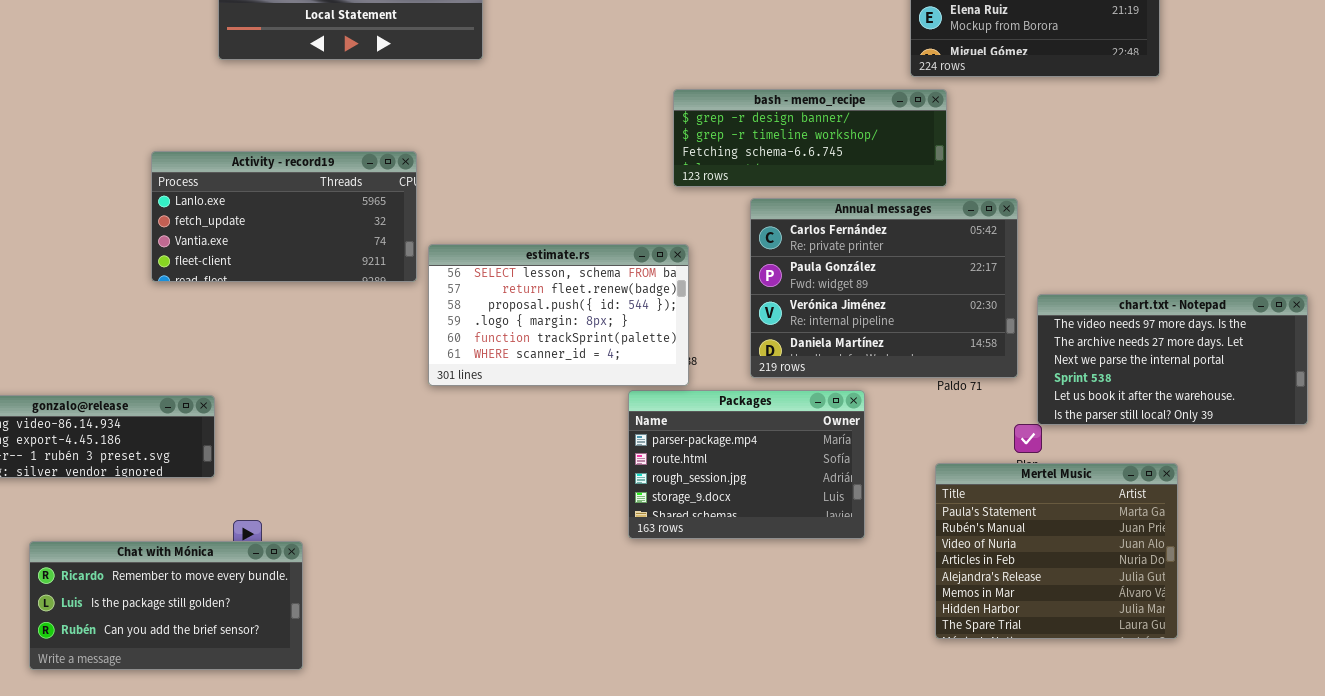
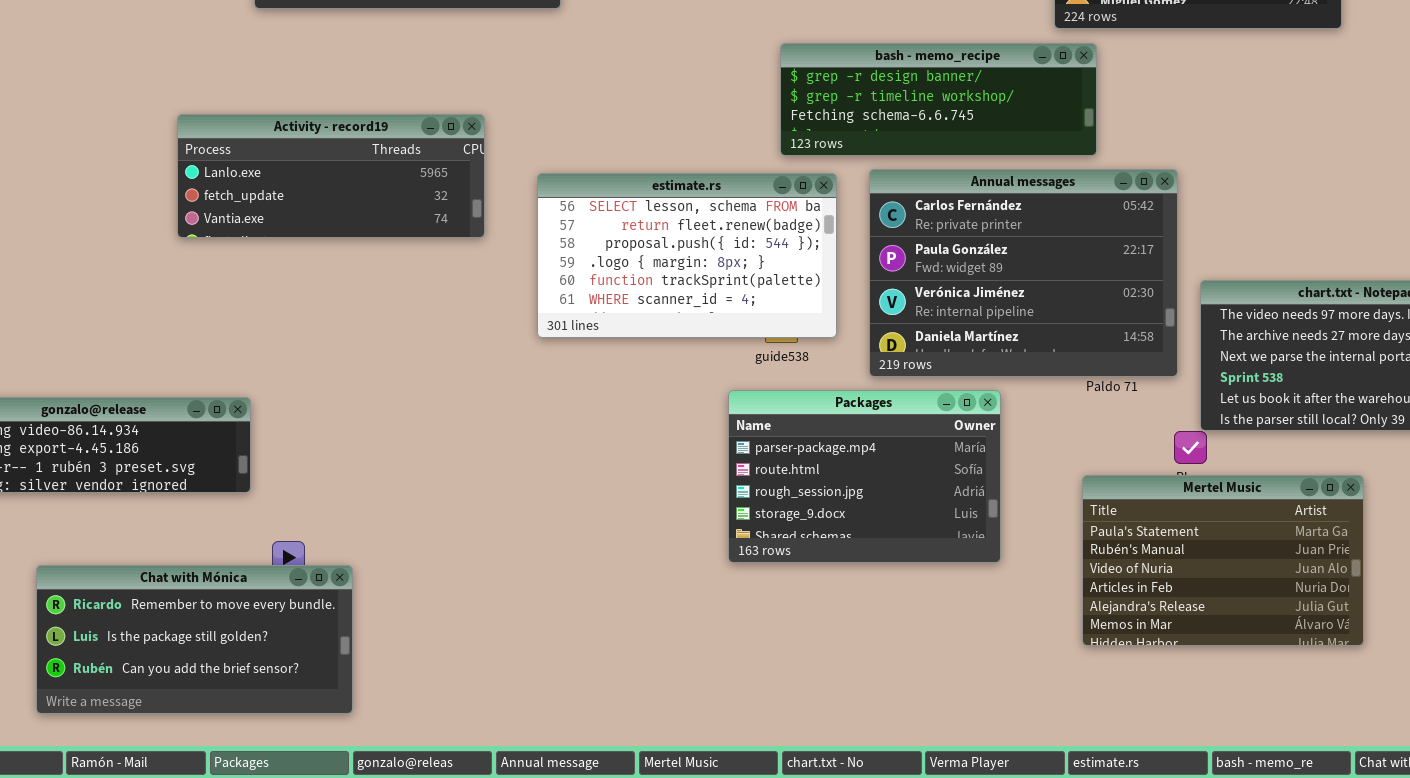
Activity - record19: [151,151,417,282] -> [177,114,485,238], resized
estimate.rs: [428,244,689,386] -> [537,173,837,338], moved
Mertel Music: [935,463,1178,639] -> [1082,475,1364,646], resized

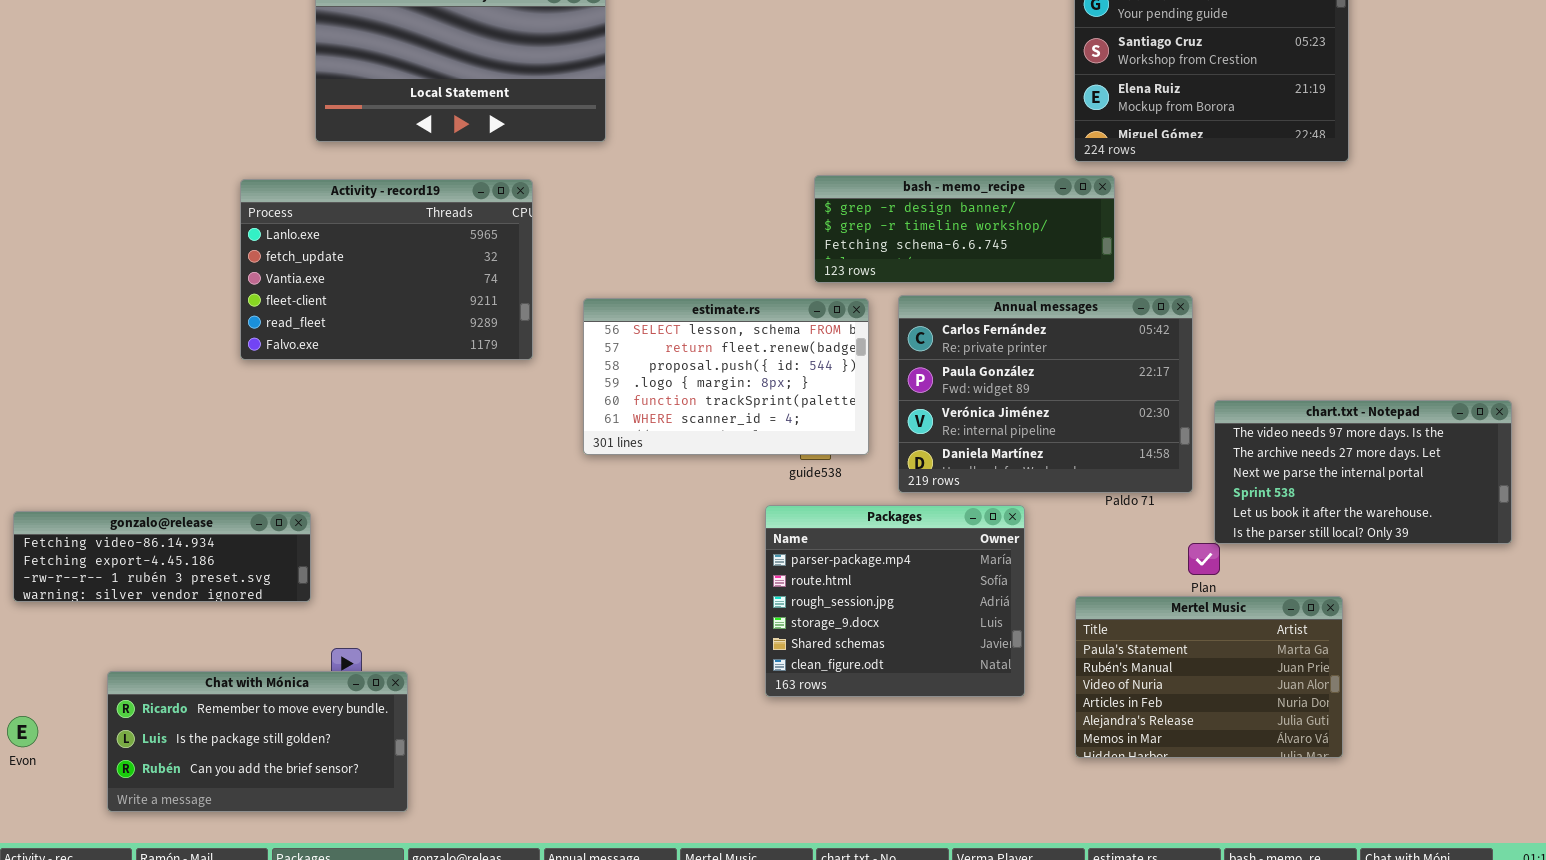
Activity - record19: [177,114,485,238] -> [240,179,533,360], resized
Packages: [728,390,1001,563] -> [765,505,1025,697], resized
Mertel Music: [1082,475,1364,646] -> [1075,596,1343,758], moved

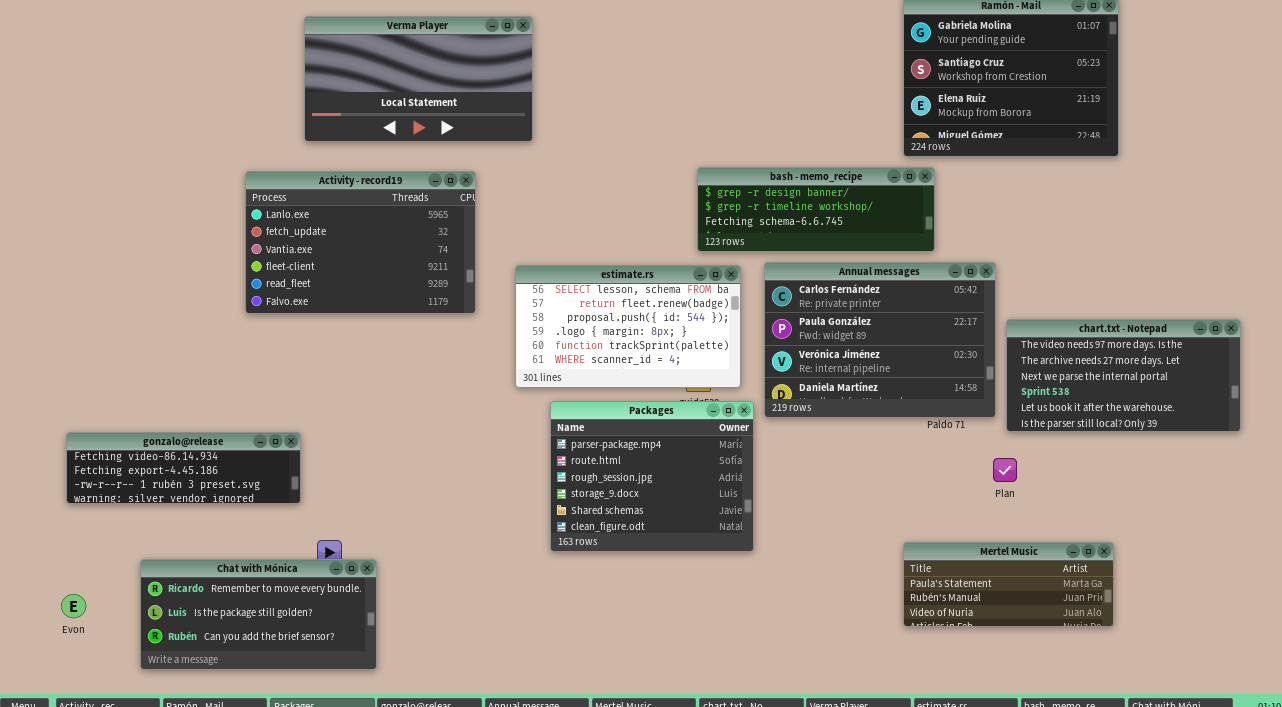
chart.txt - Notepad: [1214,400,1512,544] -> [1006,319,1241,432], moved
Packages: [765,505,1025,697] -> [550,401,754,552], moved
Mertel Music: [1075,596,1343,758] -> [903,542,1114,627], resized

